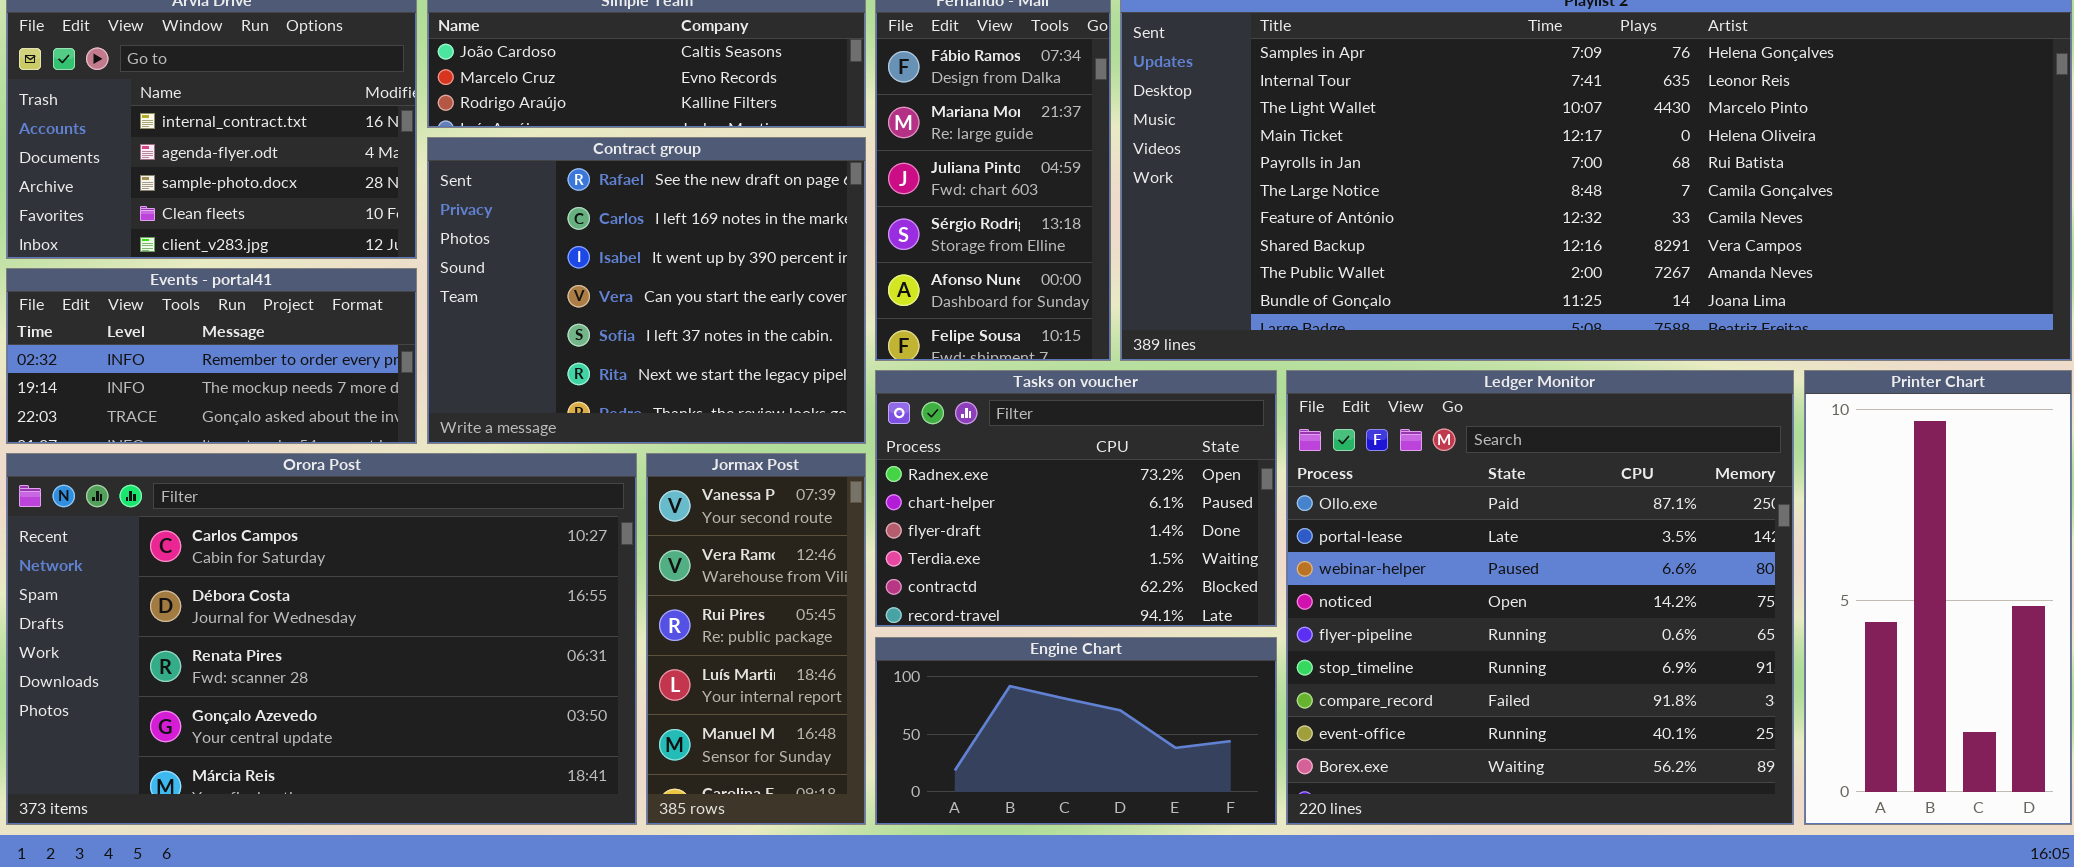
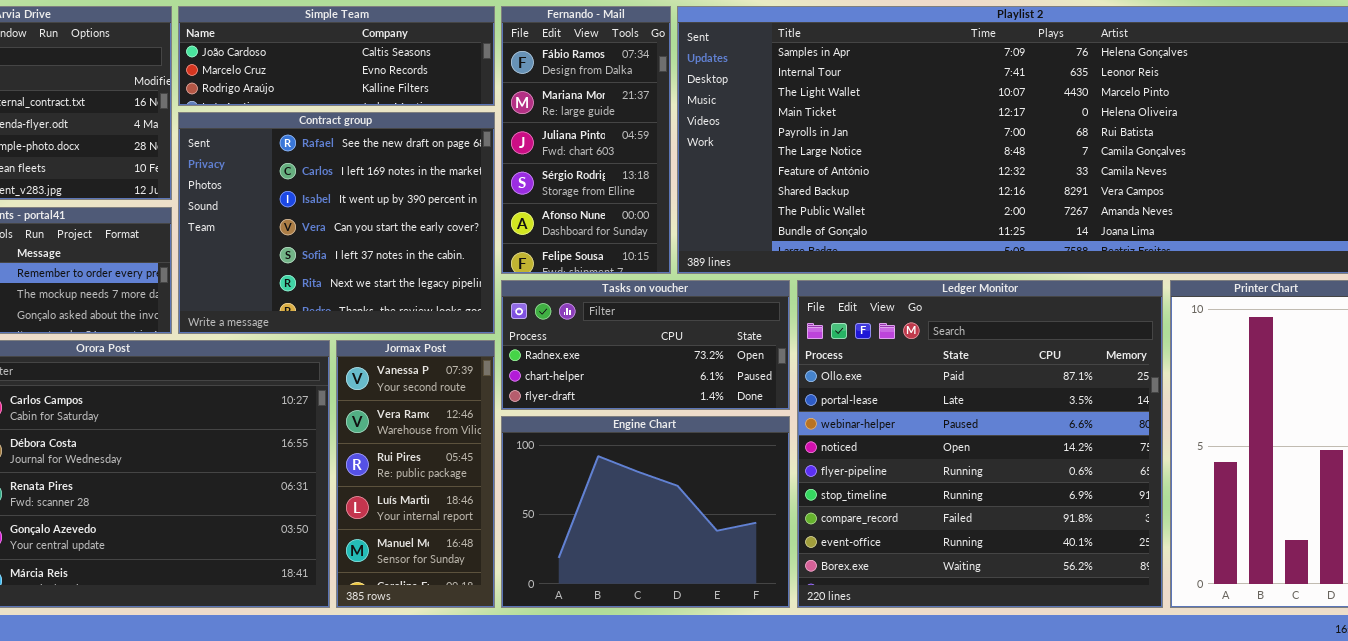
Tasks on voucher: [875,370,1277,627] -> [501,280,790,410], resized
Engine Chart: [875,637,1277,825] -> [501,416,790,608], resized

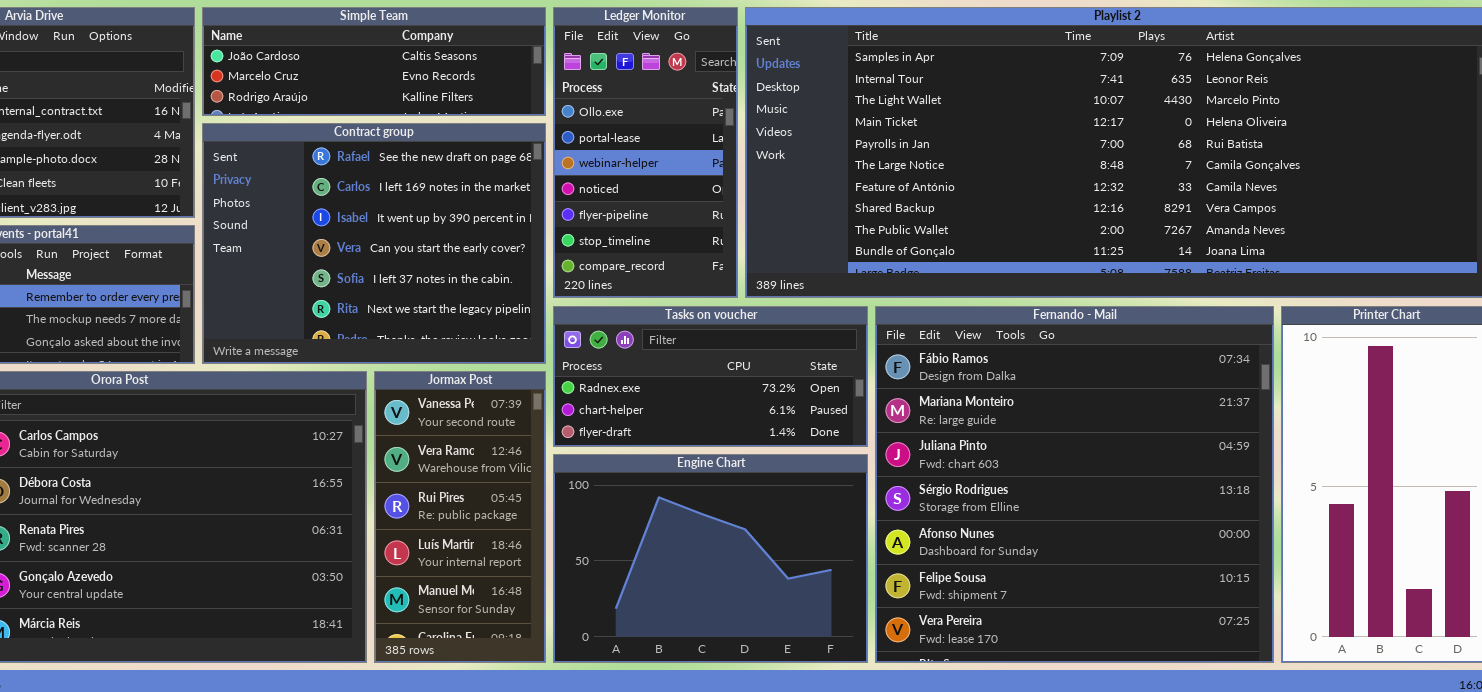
Fernando - Mail: [501,6,671,274] -> [875,306,1274,663], moved, resized
Ledger Monitor: [797,280,1163,608] -> [553,7,738,298], moved, resized

